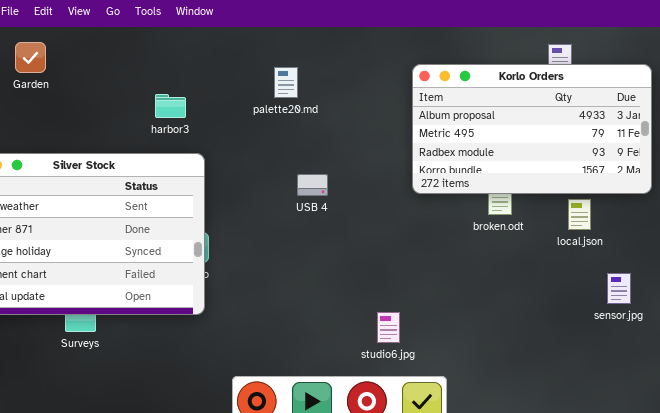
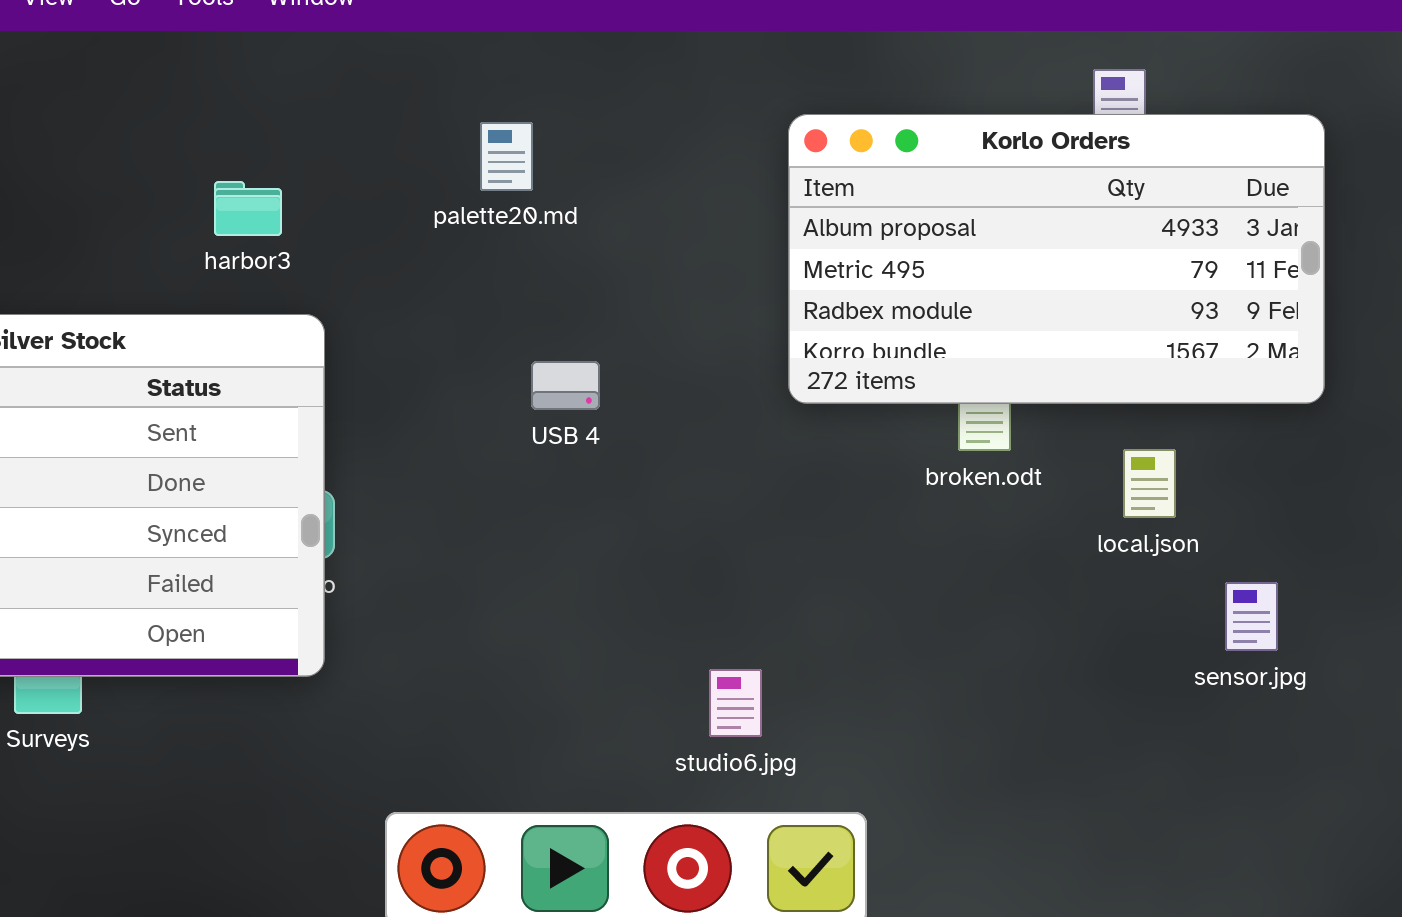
local.json: [568,199,591,230] -> [1123,449,1176,518], moved

